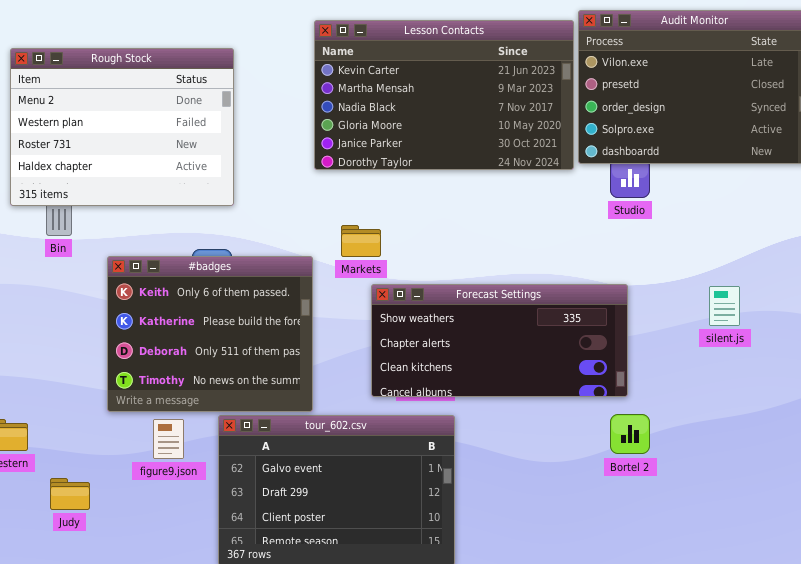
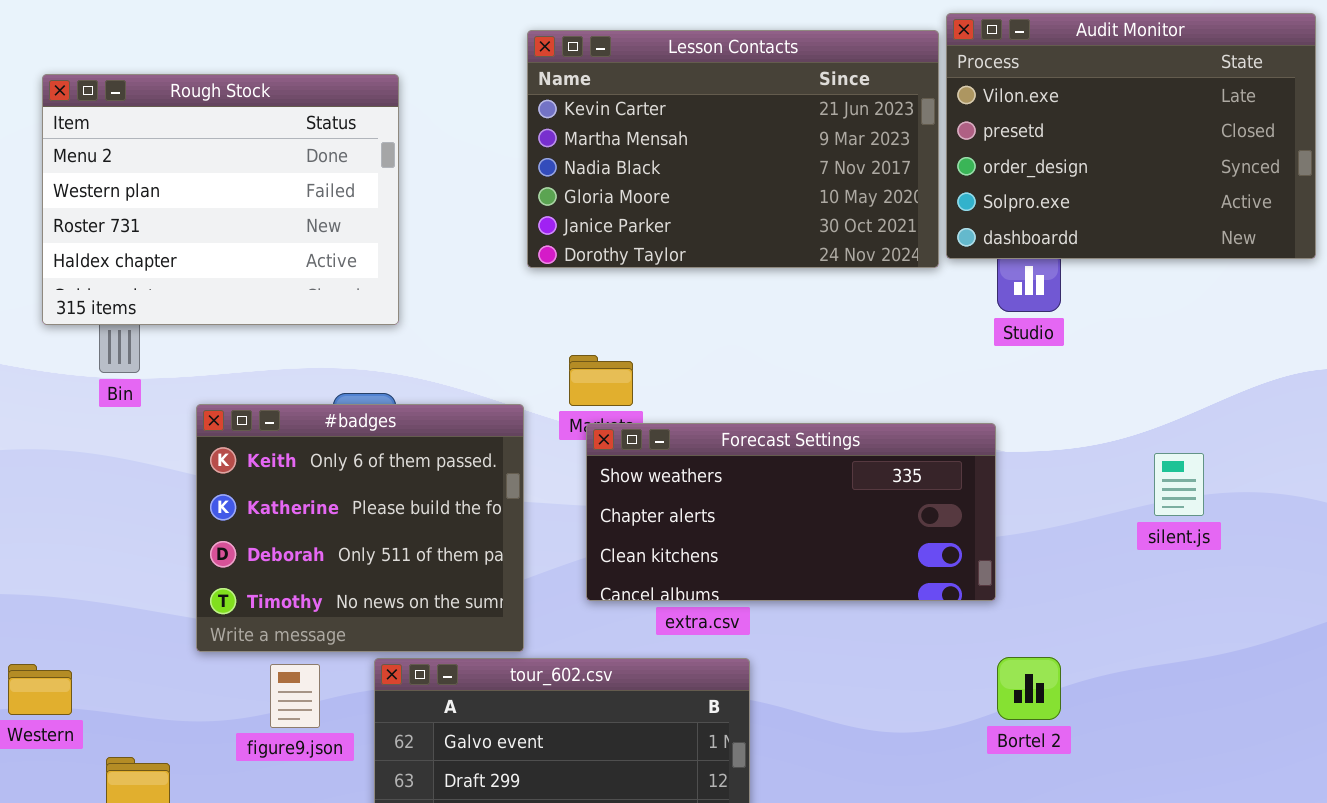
Forecast Settings: [371,284,628,397] -> [586,423,996,601], moved

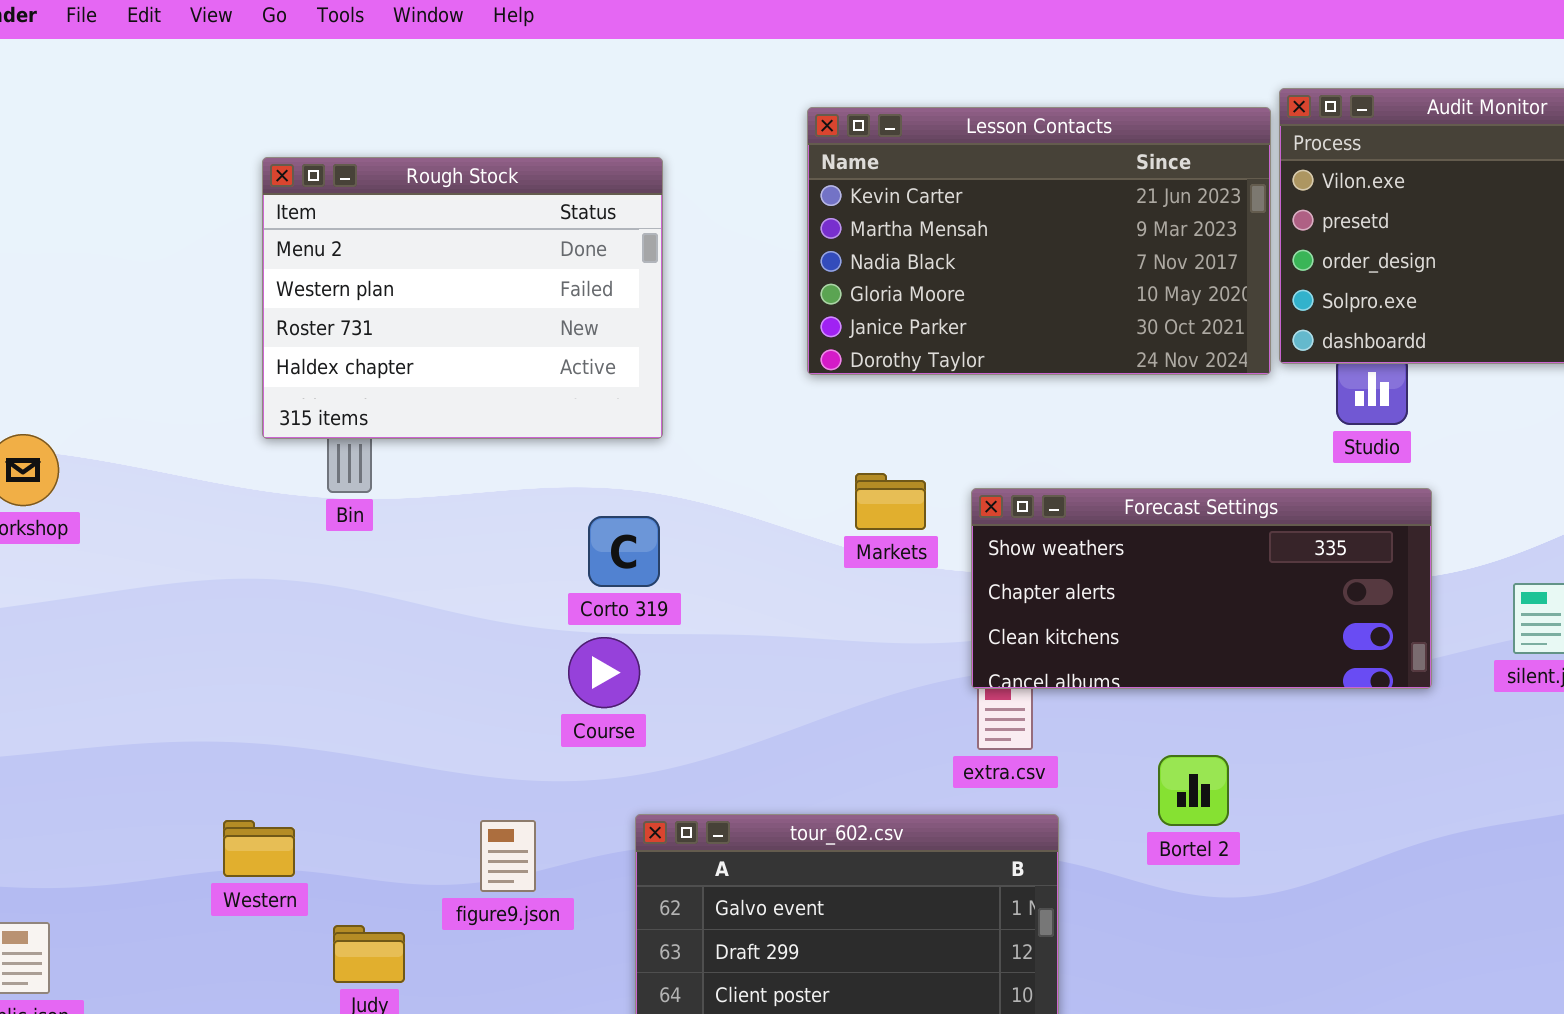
#badges: [196,404,524,652] -> none, closed
Forecast Settings: [586,423,996,601] -> [971,488,1432,689], moved
Bortel 2: [997,657,1061,720] -> [1158,755,1229,826], moved
figure9.json: [270,664,320,728] -> [480,820,536,892], moved

